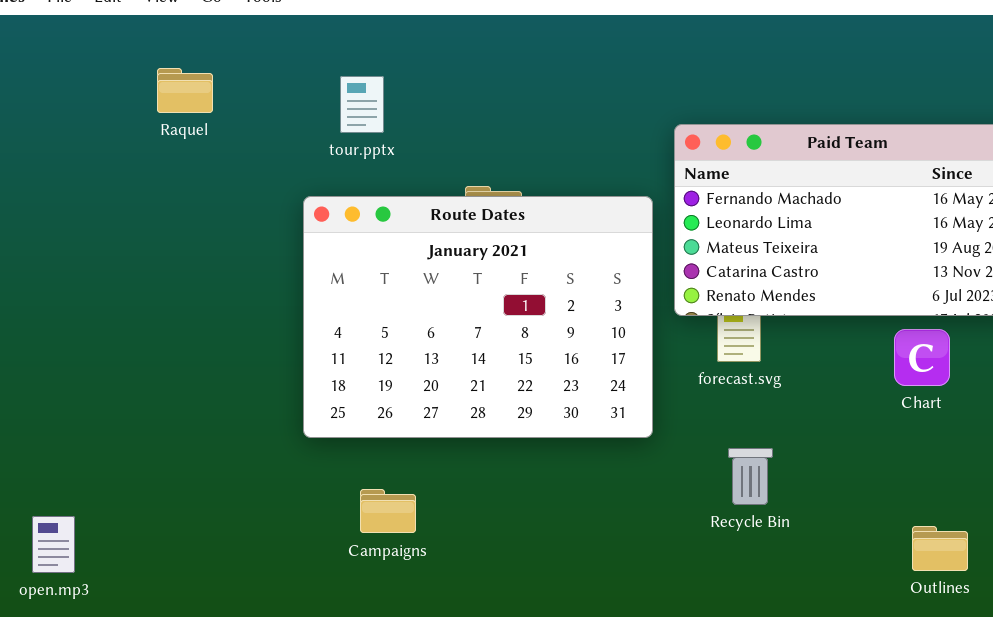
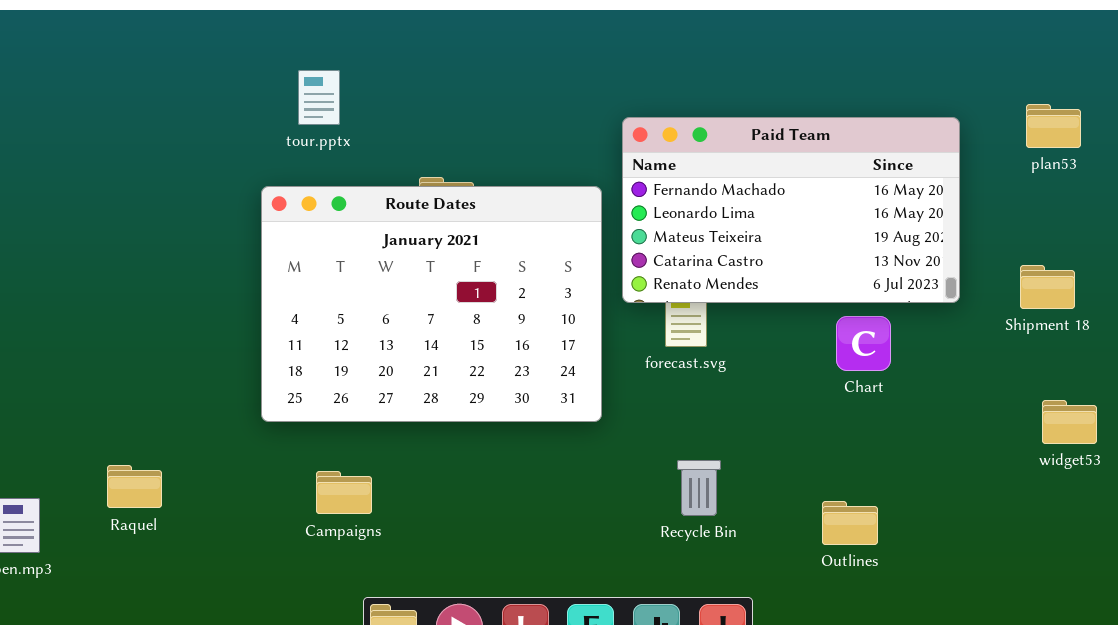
Raquel: [157,68,213,113] -> [107,465,162,508], moved
Recycle Bin: [728,448,773,505] -> [677,460,721,516], moved
Outlines: [912,526,968,571] -> [822,501,878,545], moved

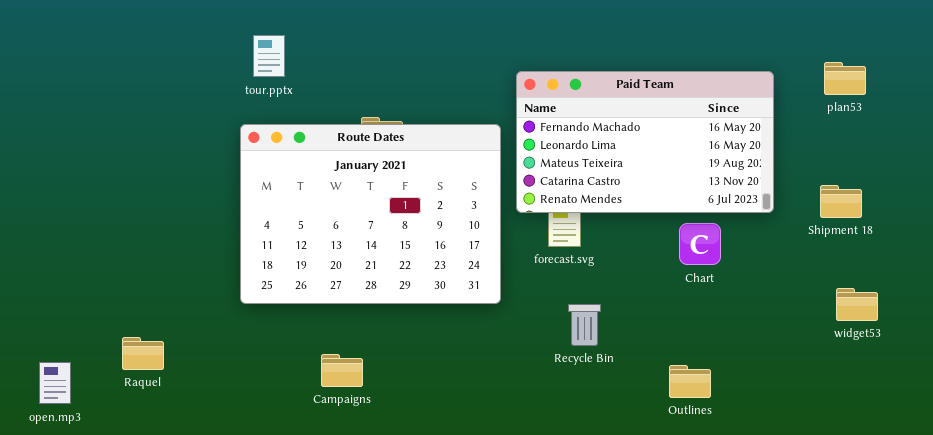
tour.pptx: [298,70,340,125] -> [253,35,285,77], moved
Recycle Bin: [677,460,721,516] -> [568,304,601,346], moved
Campaigns: [316,471,372,514] -> [321,354,363,387], moved

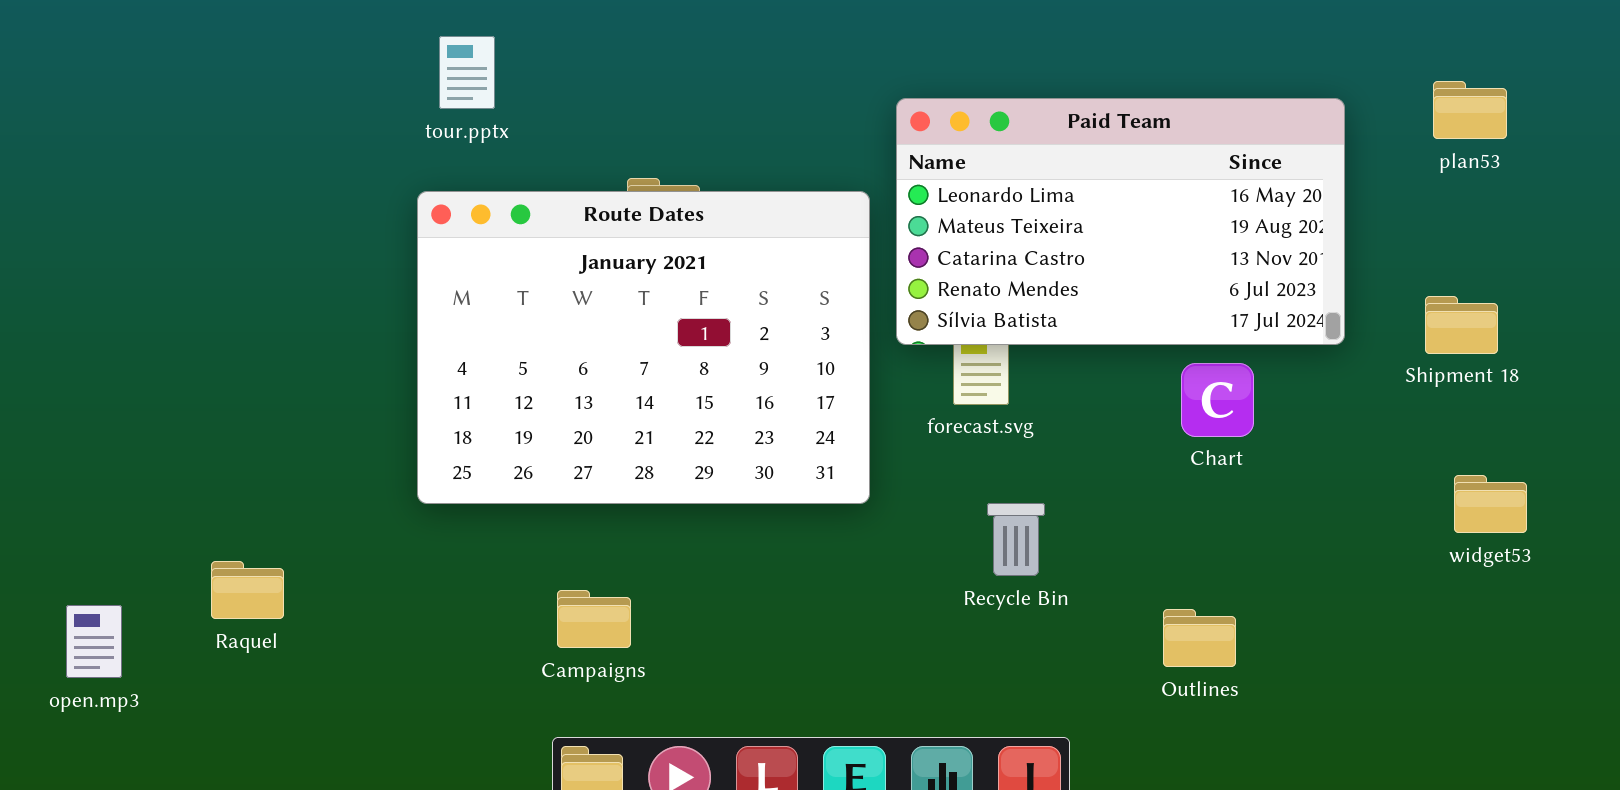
Paid Team: [516,71,774,213] -> [896,98,1345,345], scrolled down 1 row

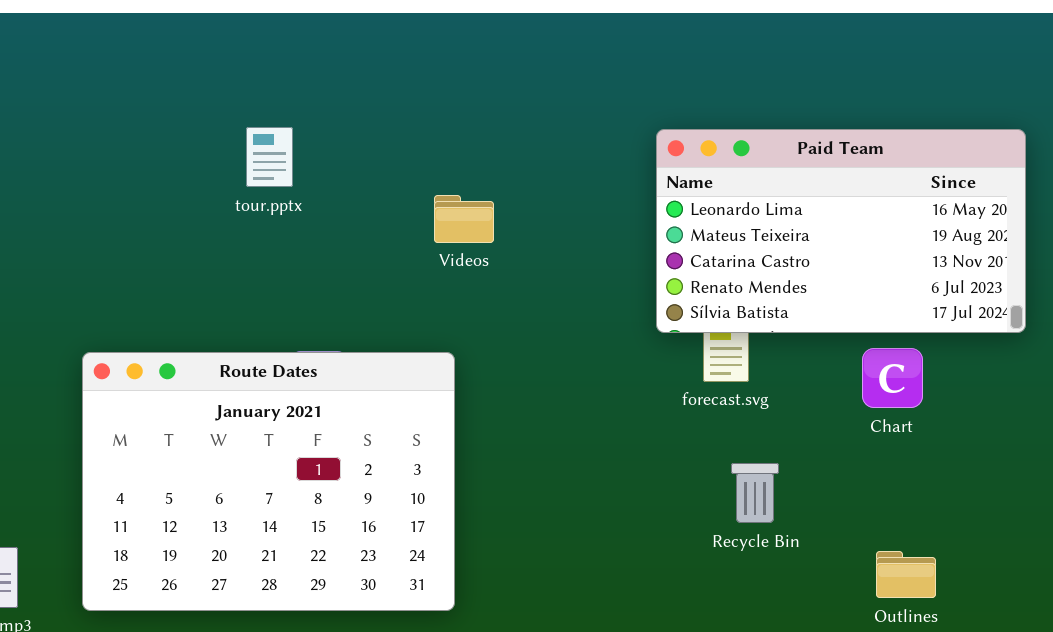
tour.pptx: [439,36,495,109] -> [246,127,293,187], moved
Route Dates: [417,191,870,504] -> [82,352,455,611], moved
Chart: [1181,363,1254,437] -> [862,348,923,408], moved

